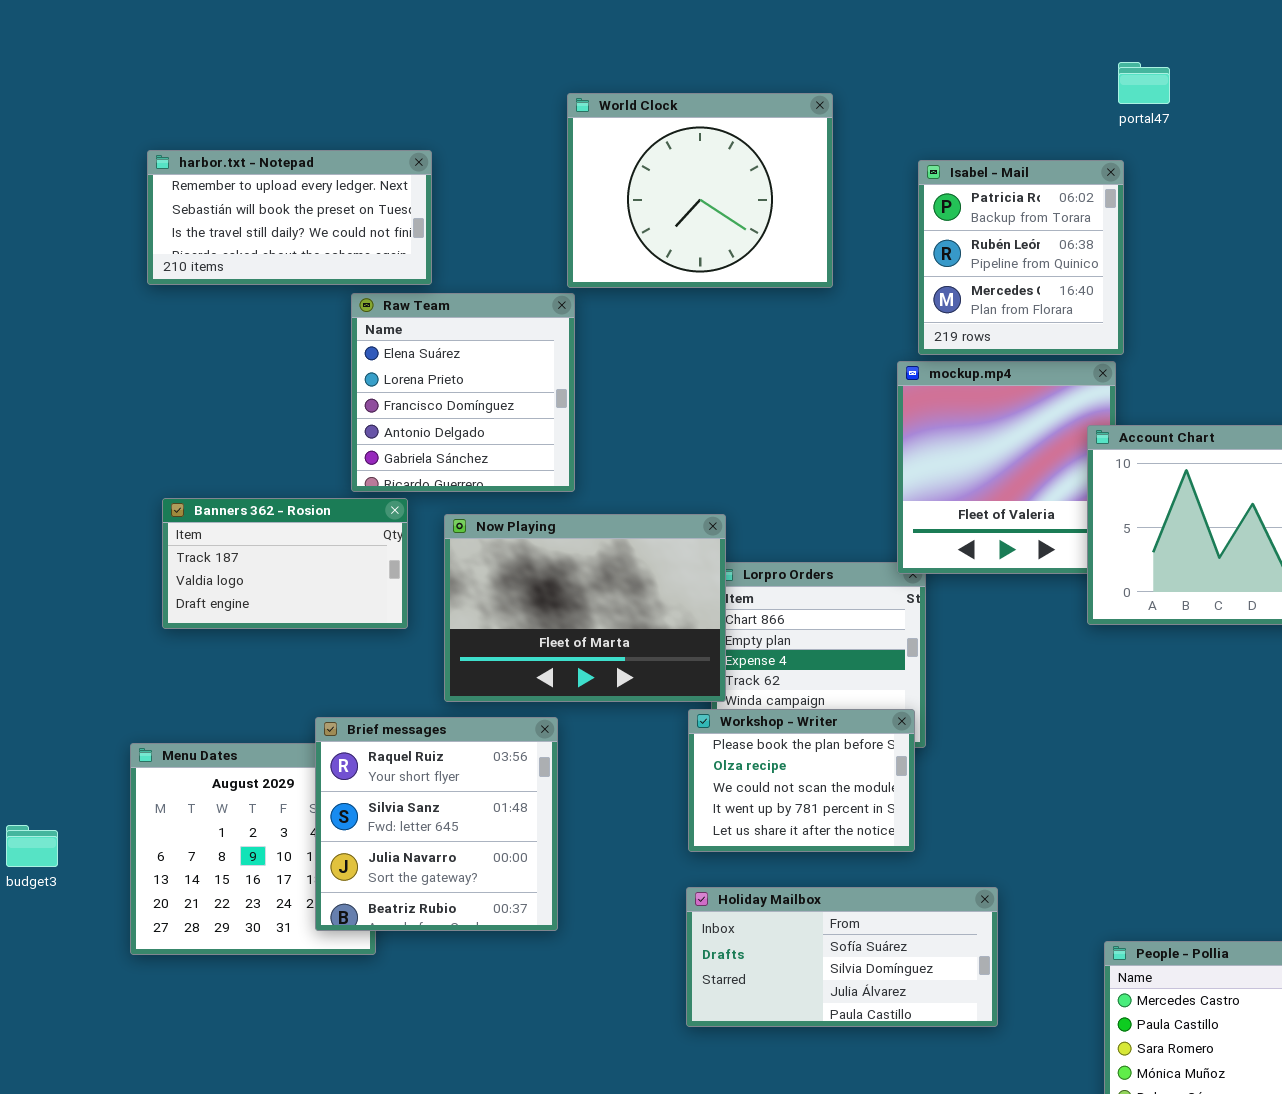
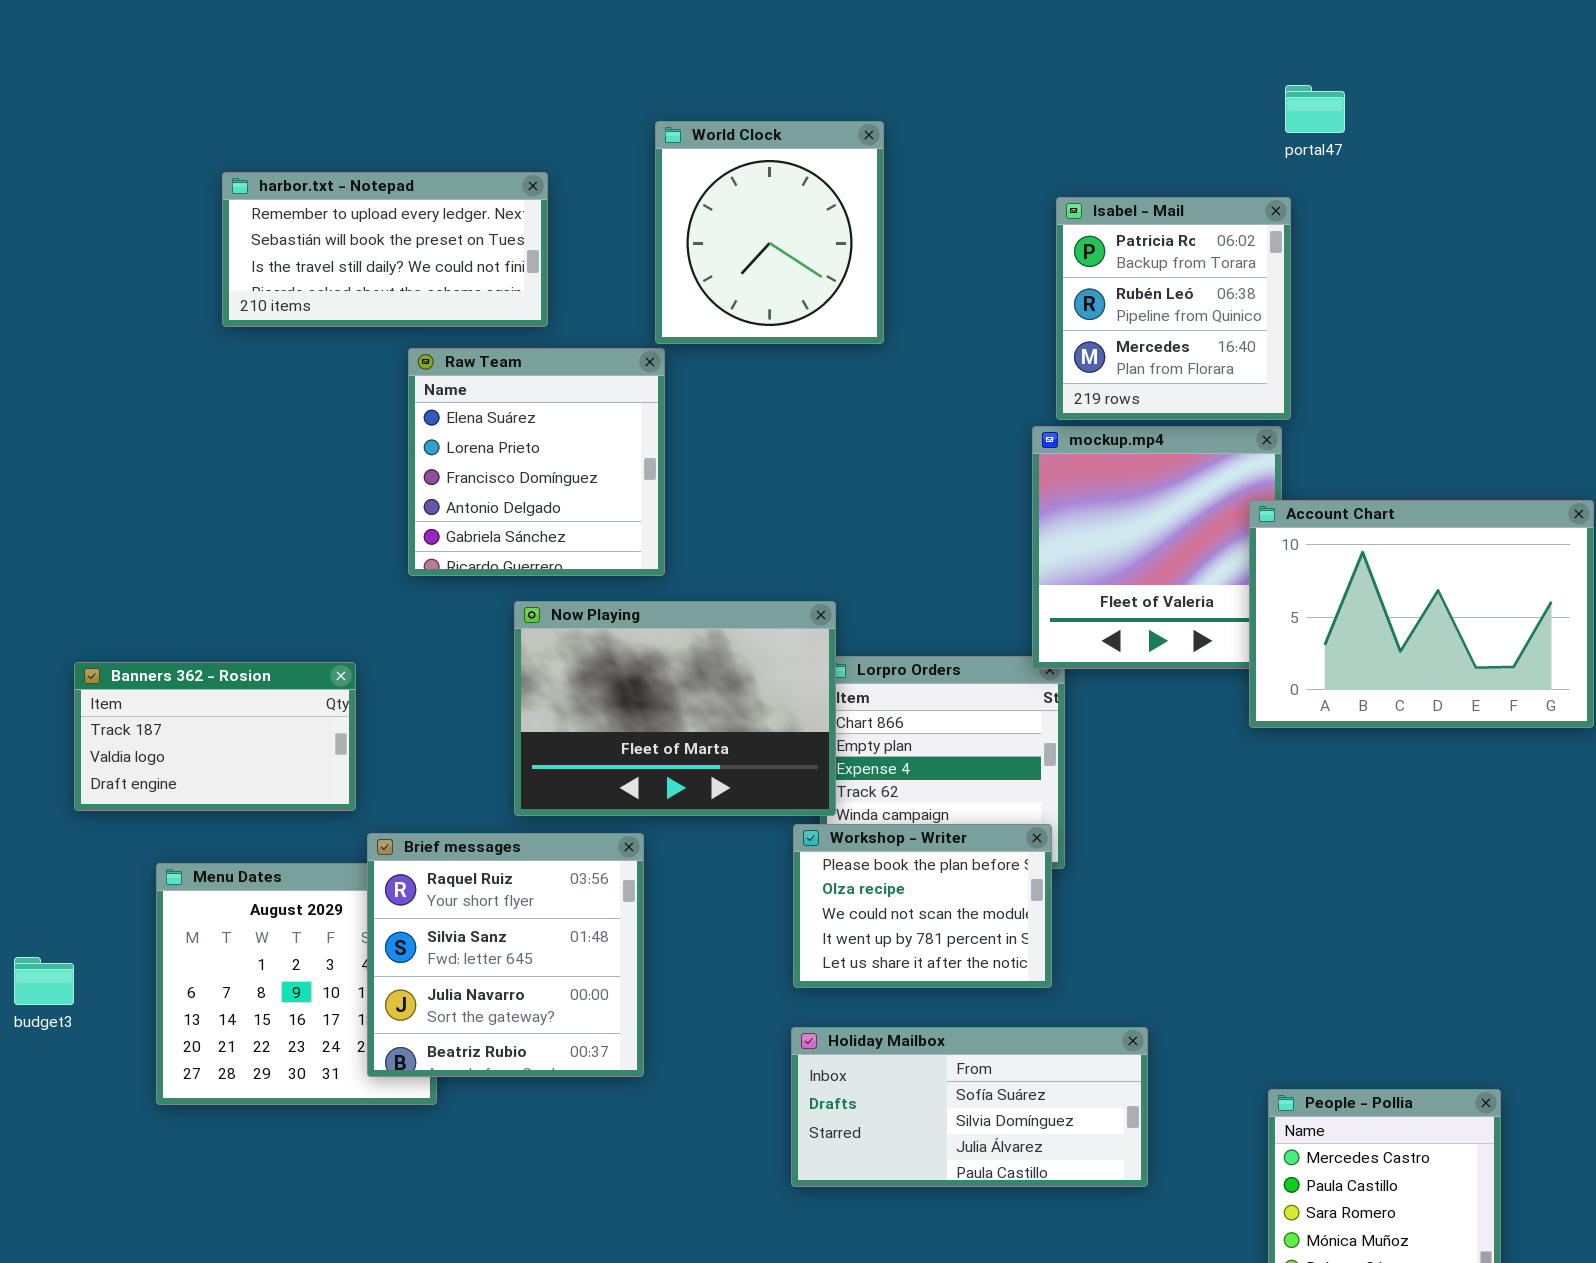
World Clock: [567,93,833,288] -> [655,121,884,344], resized
harbor.txt - Notepad: [147,150,432,285] -> [222,172,548,327], moved
Banners 362 - Rosion: [162,498,408,629] -> [74,662,356,811], moved

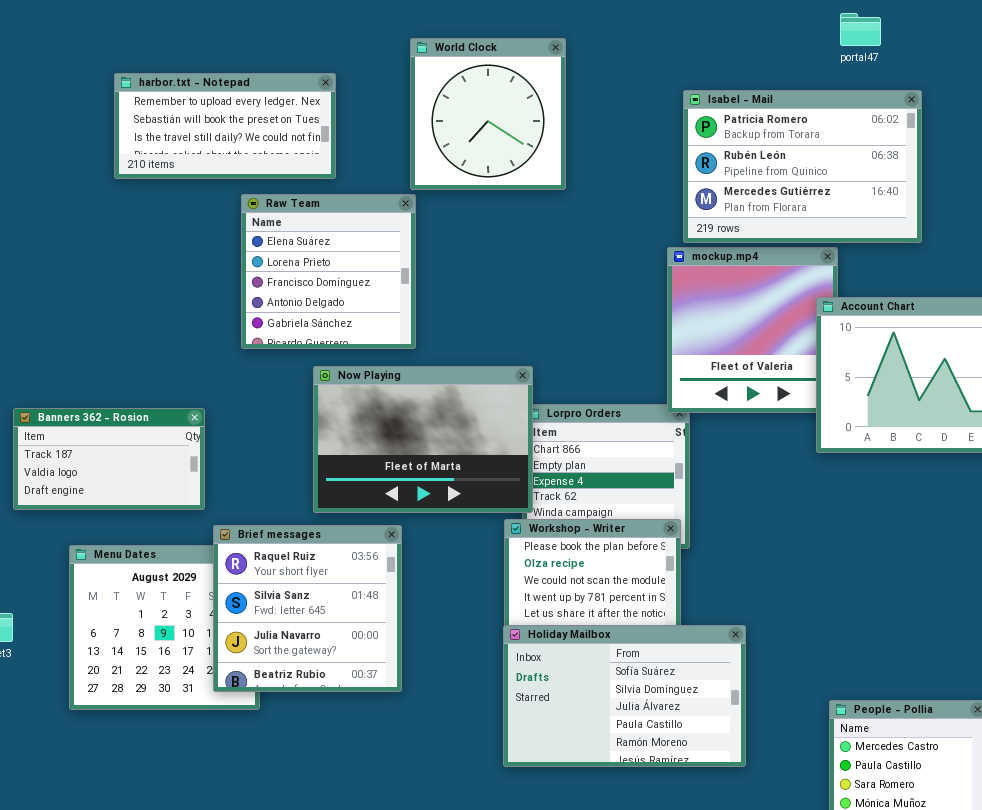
Isabel - Mail: [1056,197,1291,420] -> [683,90,922,243], resized
Holiday Mailbox: [791,1027,1148,1187] -> [503,625,746,767], resized

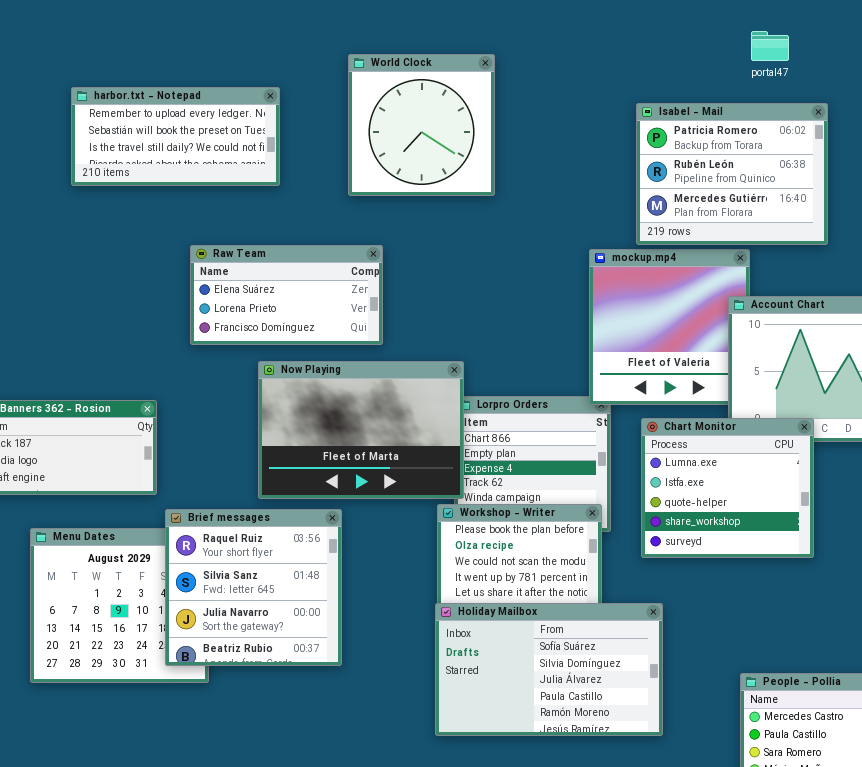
Isabel - Mail: [683,90,922,243] -> [636,103,828,245], resized
Raw Team: [241,194,416,349] -> [190,245,383,345], resized
Chart Monitor: none -> [641,418,814,558], opened

